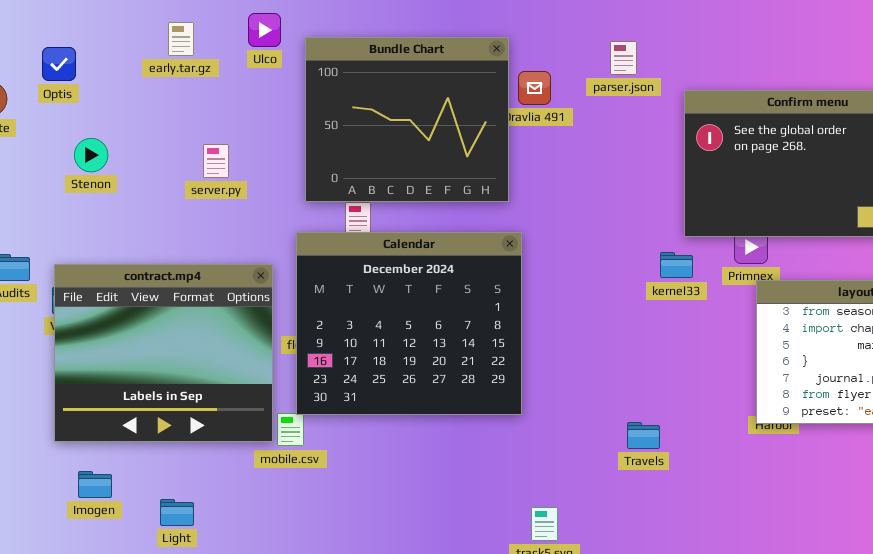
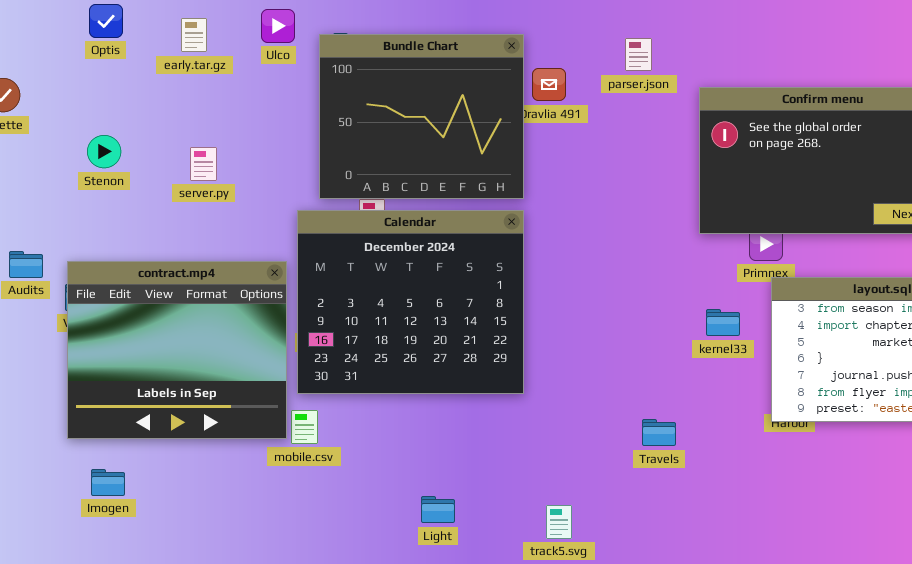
Optis: [42,47,76,81] -> [89,4,123,38], moved
server.py: [203,144,229,178] -> [190,147,217,181], moved
Calendar: [296,232,522,415] -> [297,210,524,394], moved
kernel33: [660,252,693,278] -> [706,309,740,336], moved
Light: [160,499,194,526] -> [421,496,455,523], moved

